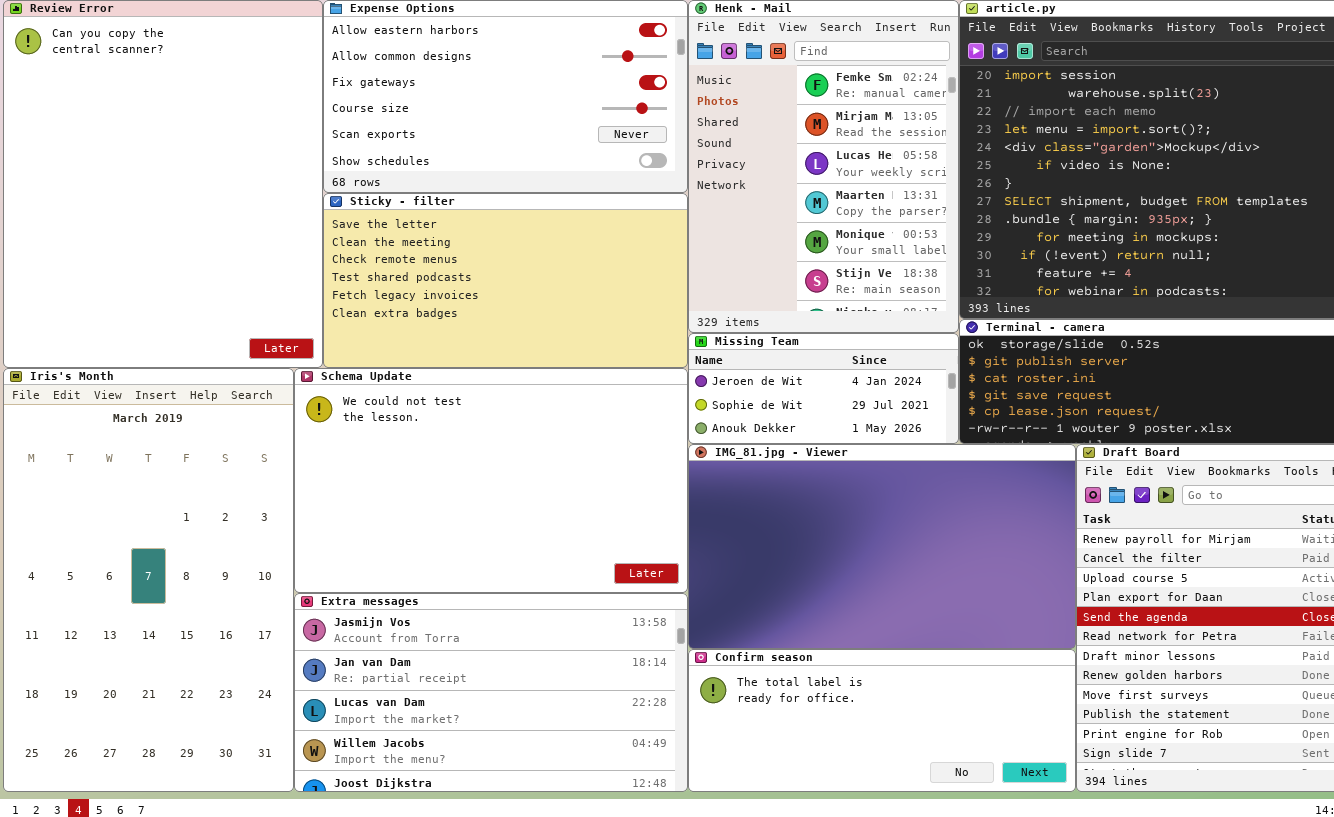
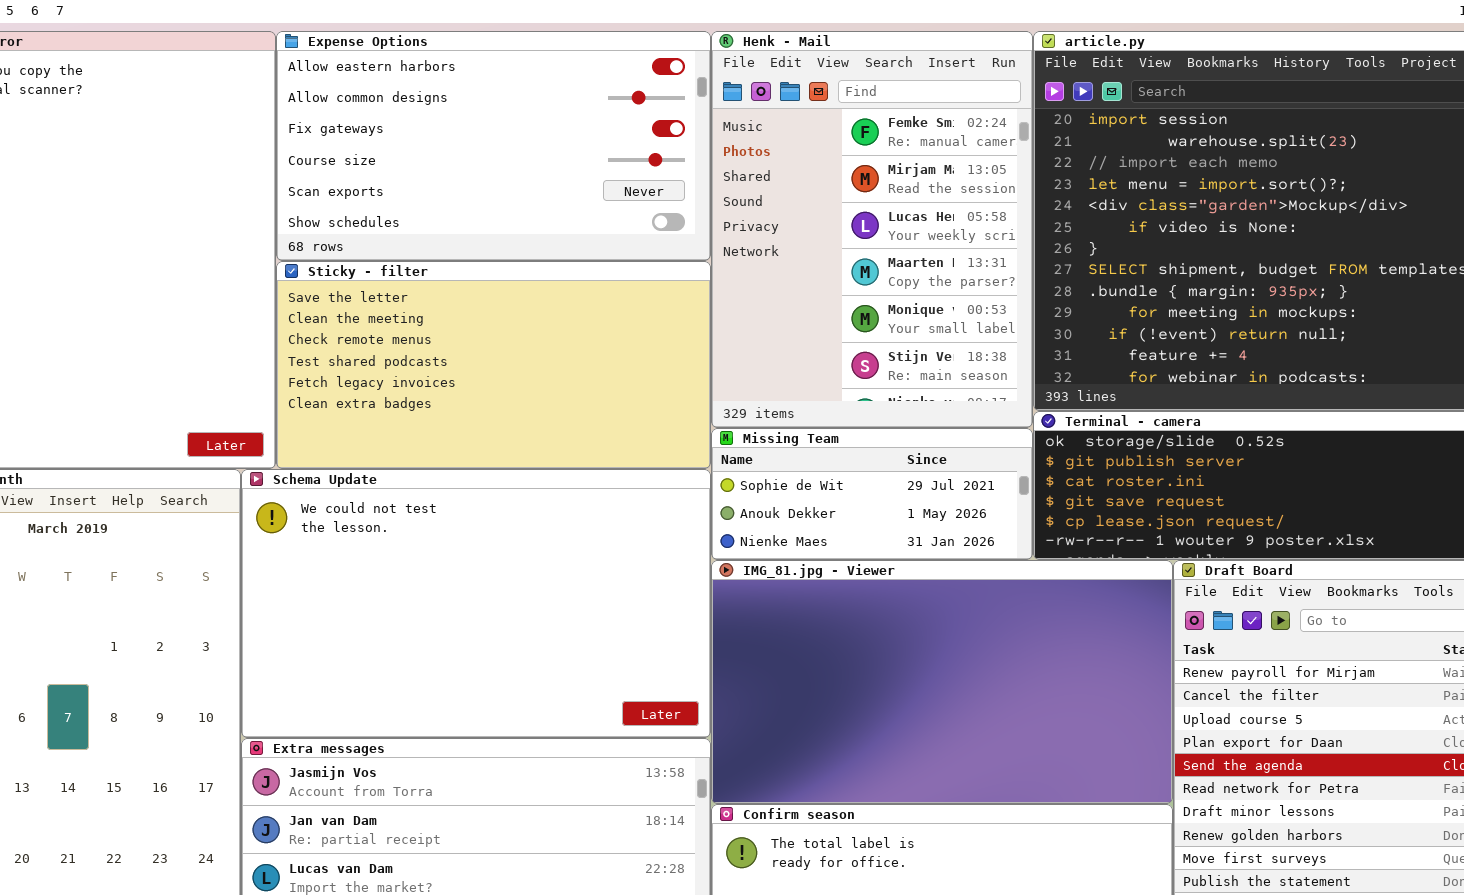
Missing Team: [688,333,959,444] -> [711,428,1033,560], scrolled down 1 row

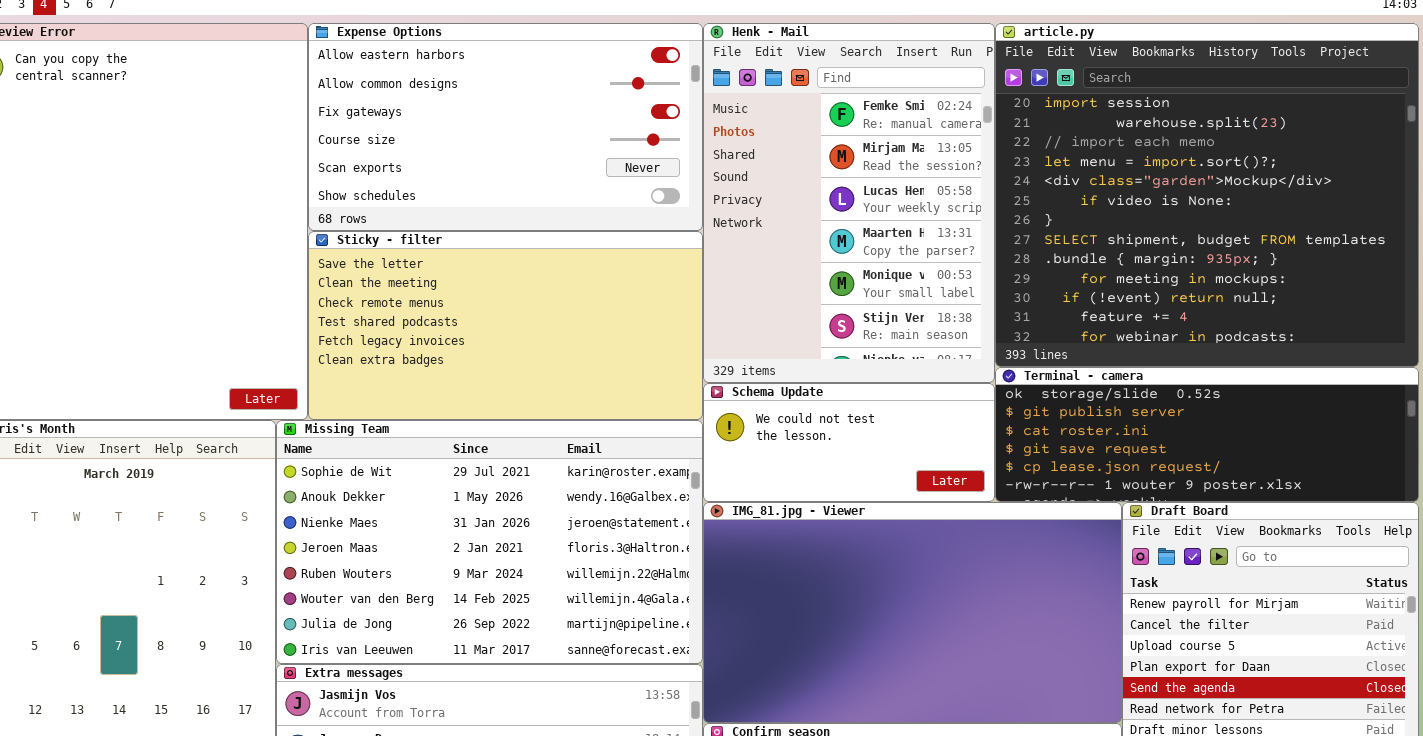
Missing Team: [711,428,1033,560] -> [276,420,703,664], moved, resized
Schema Update: [241,469,711,738] -> [703,383,995,502], moved, resized

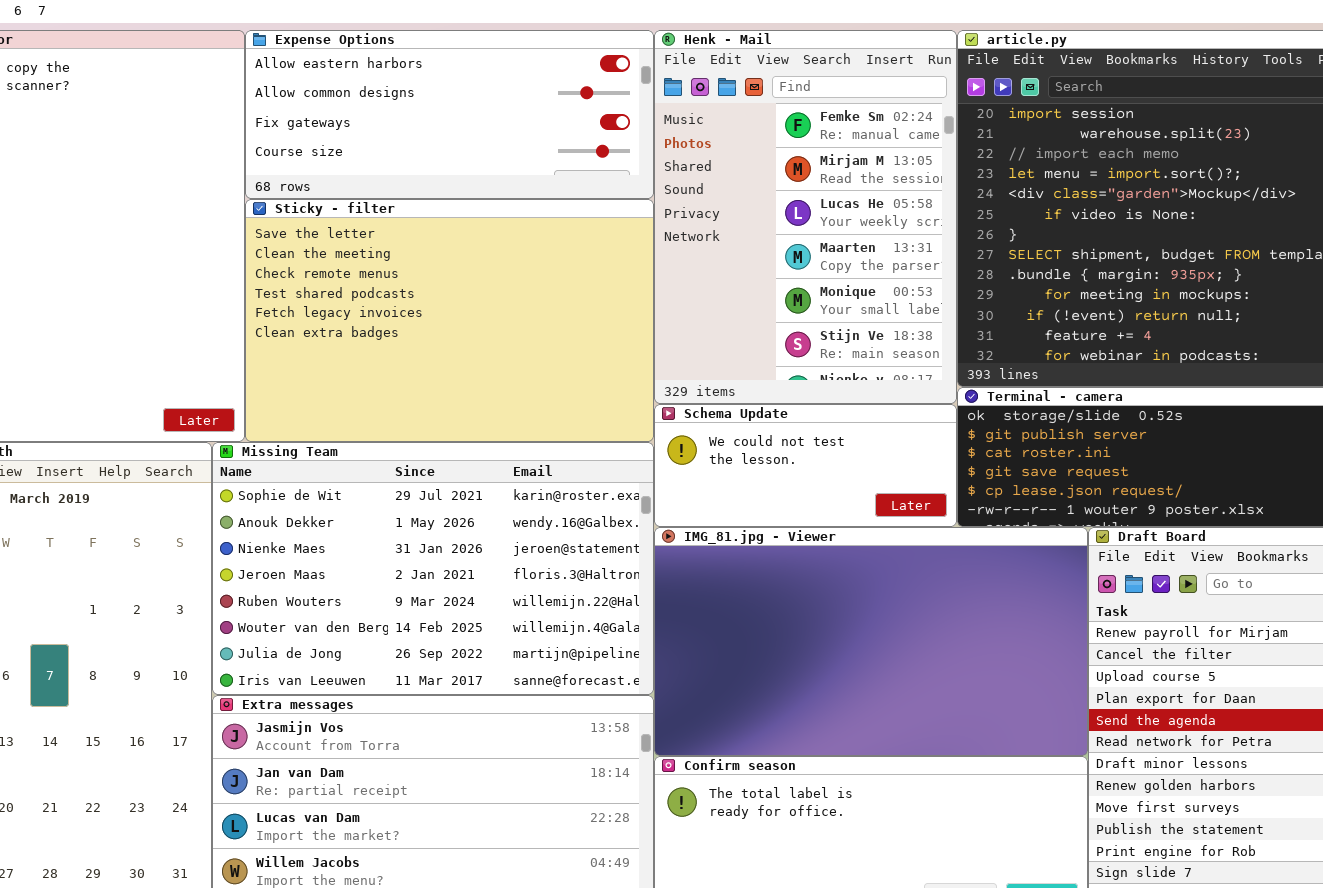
Expense Options: [308,23,703,231] -> [245,30,654,199], resized
Sticky - filter: [308,231,703,420] -> [245,199,654,442], resized

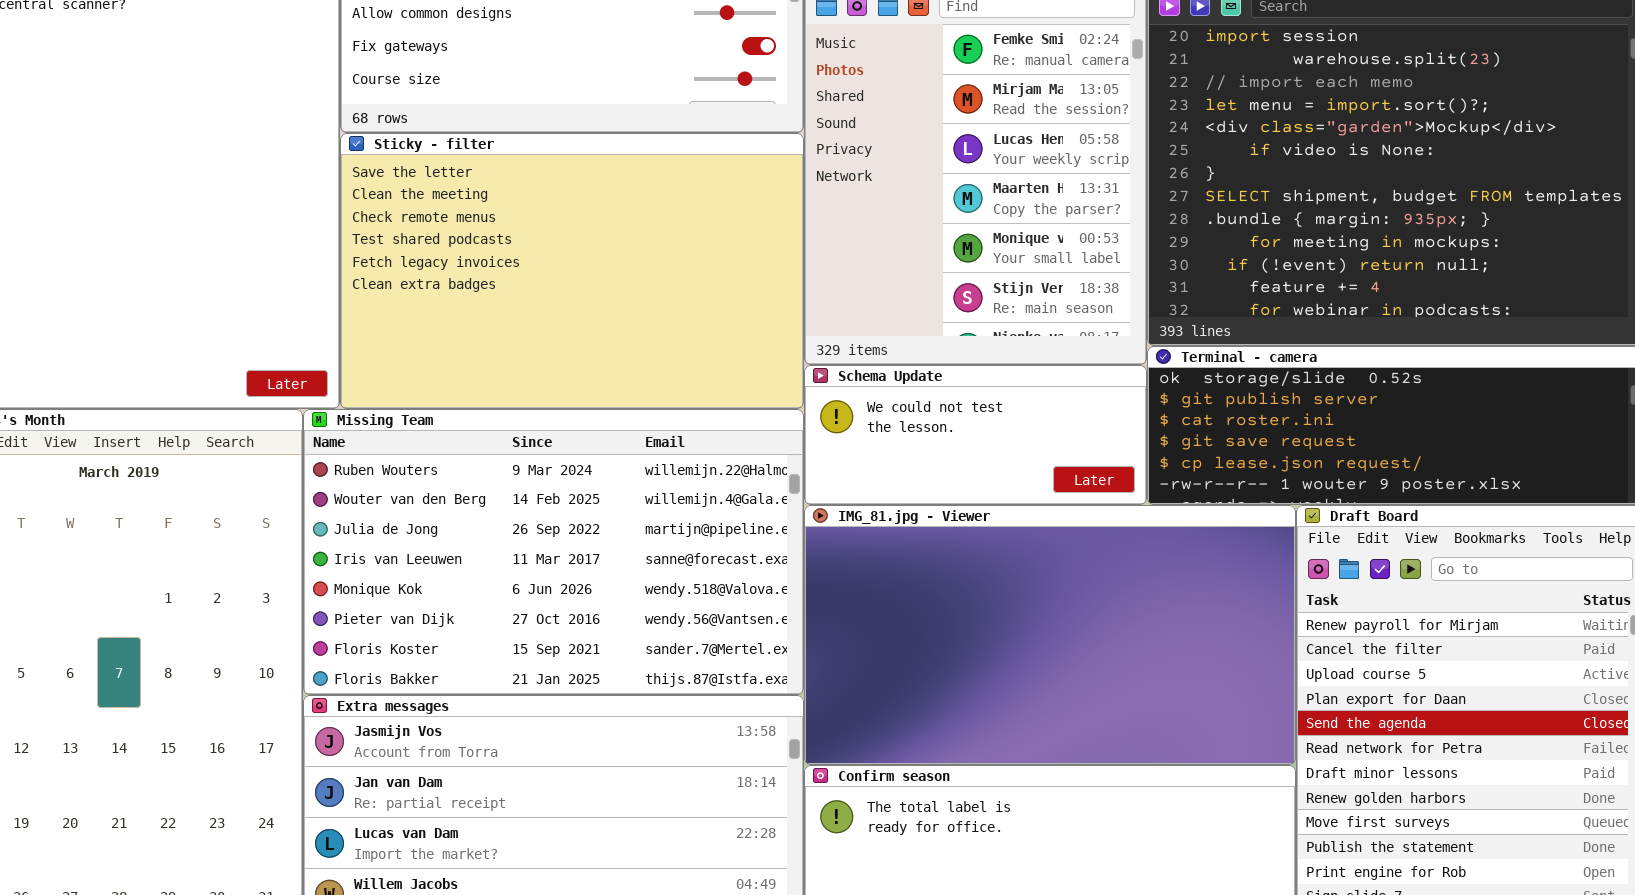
Missing Team: [212,442,654,695] -> [303,409,804,695], scrolled down 4 rows

